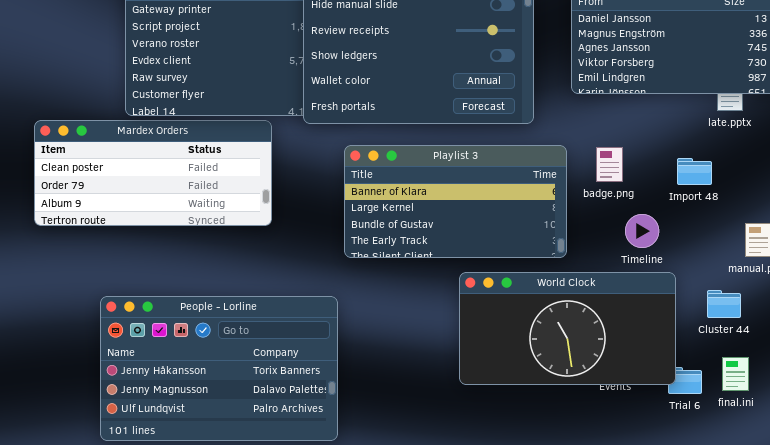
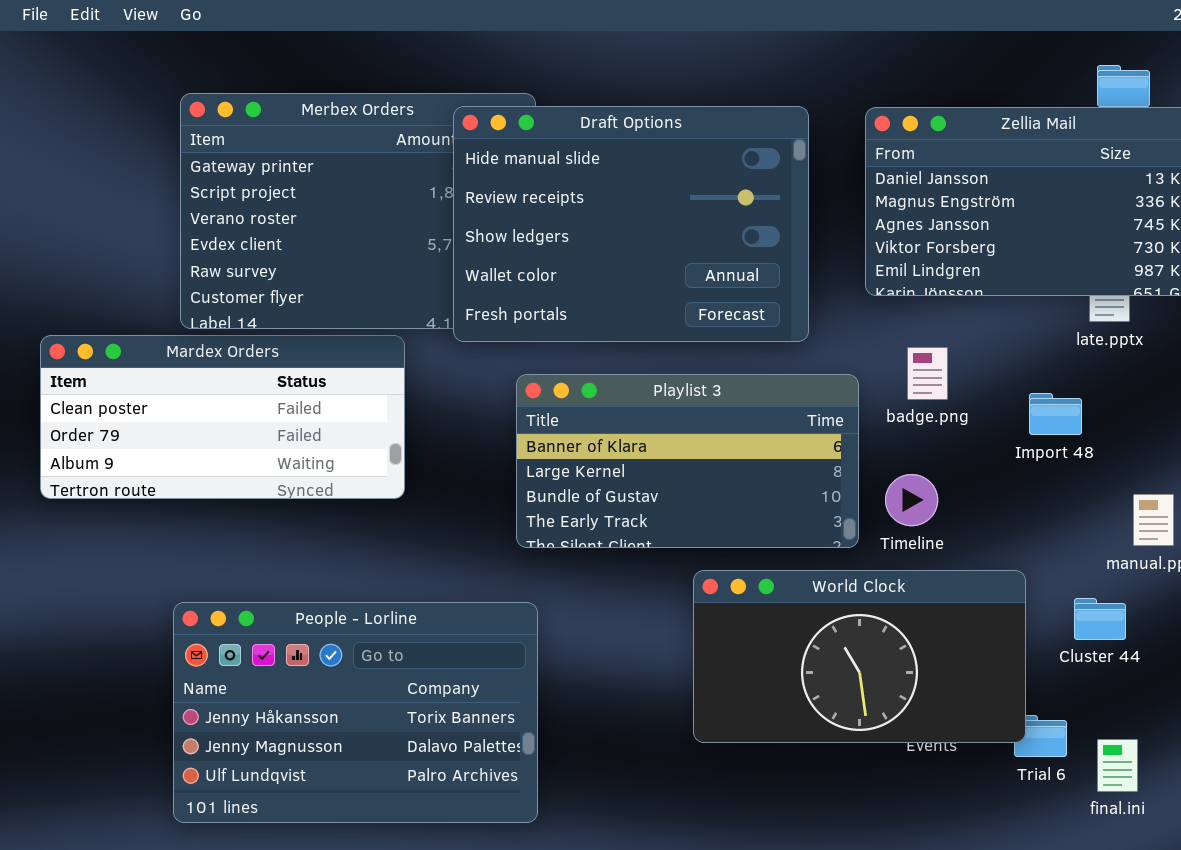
badge.png: [596,147,623,182] -> [907,347,948,400], moved
Timeline: [625,214,659,248] -> [885,474,938,526], moved
People - Lorline: [100,296,338,441] -> [173,602,538,823], moved
final.ini: [722,357,749,391] -> [1097,739,1138,792], moved

